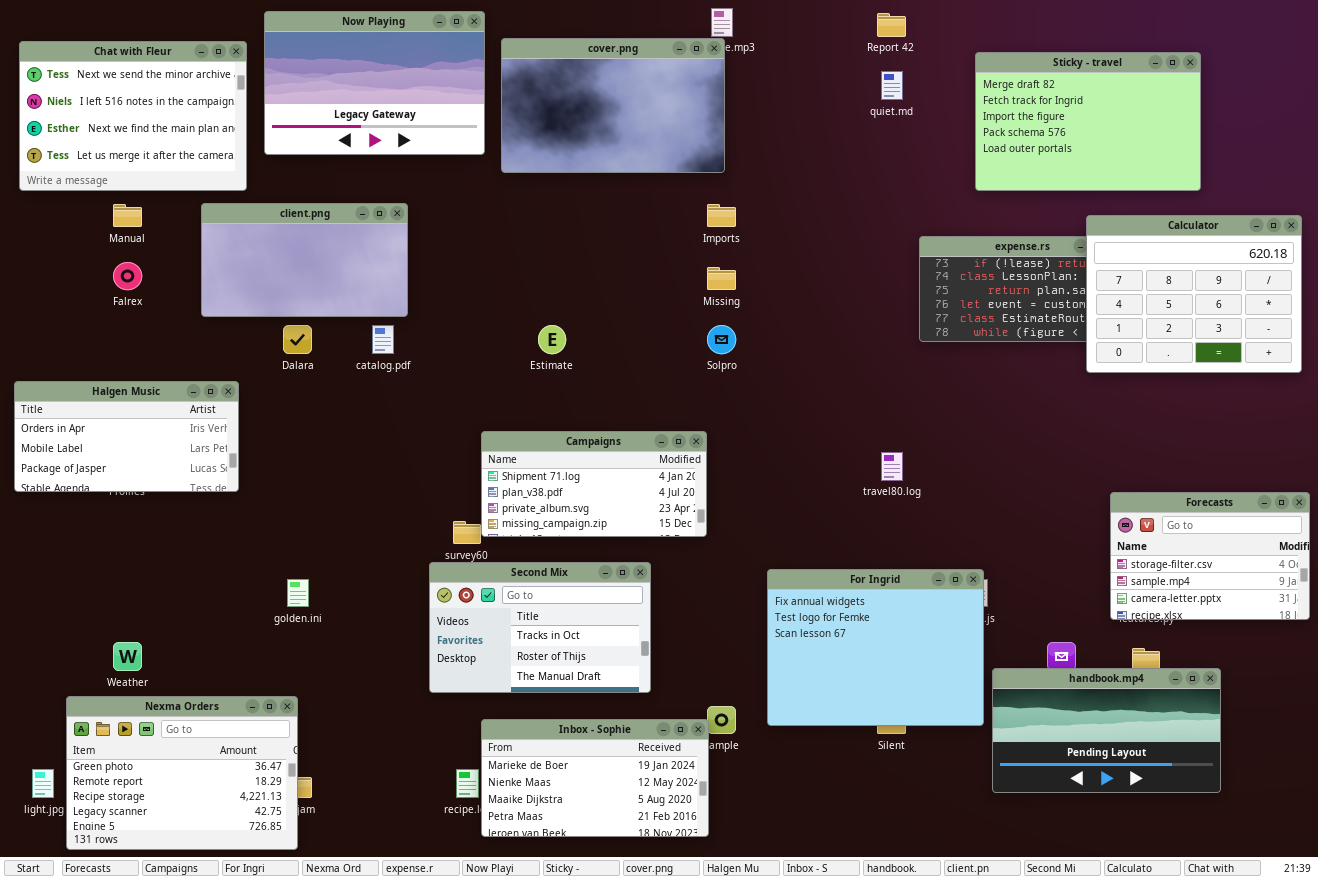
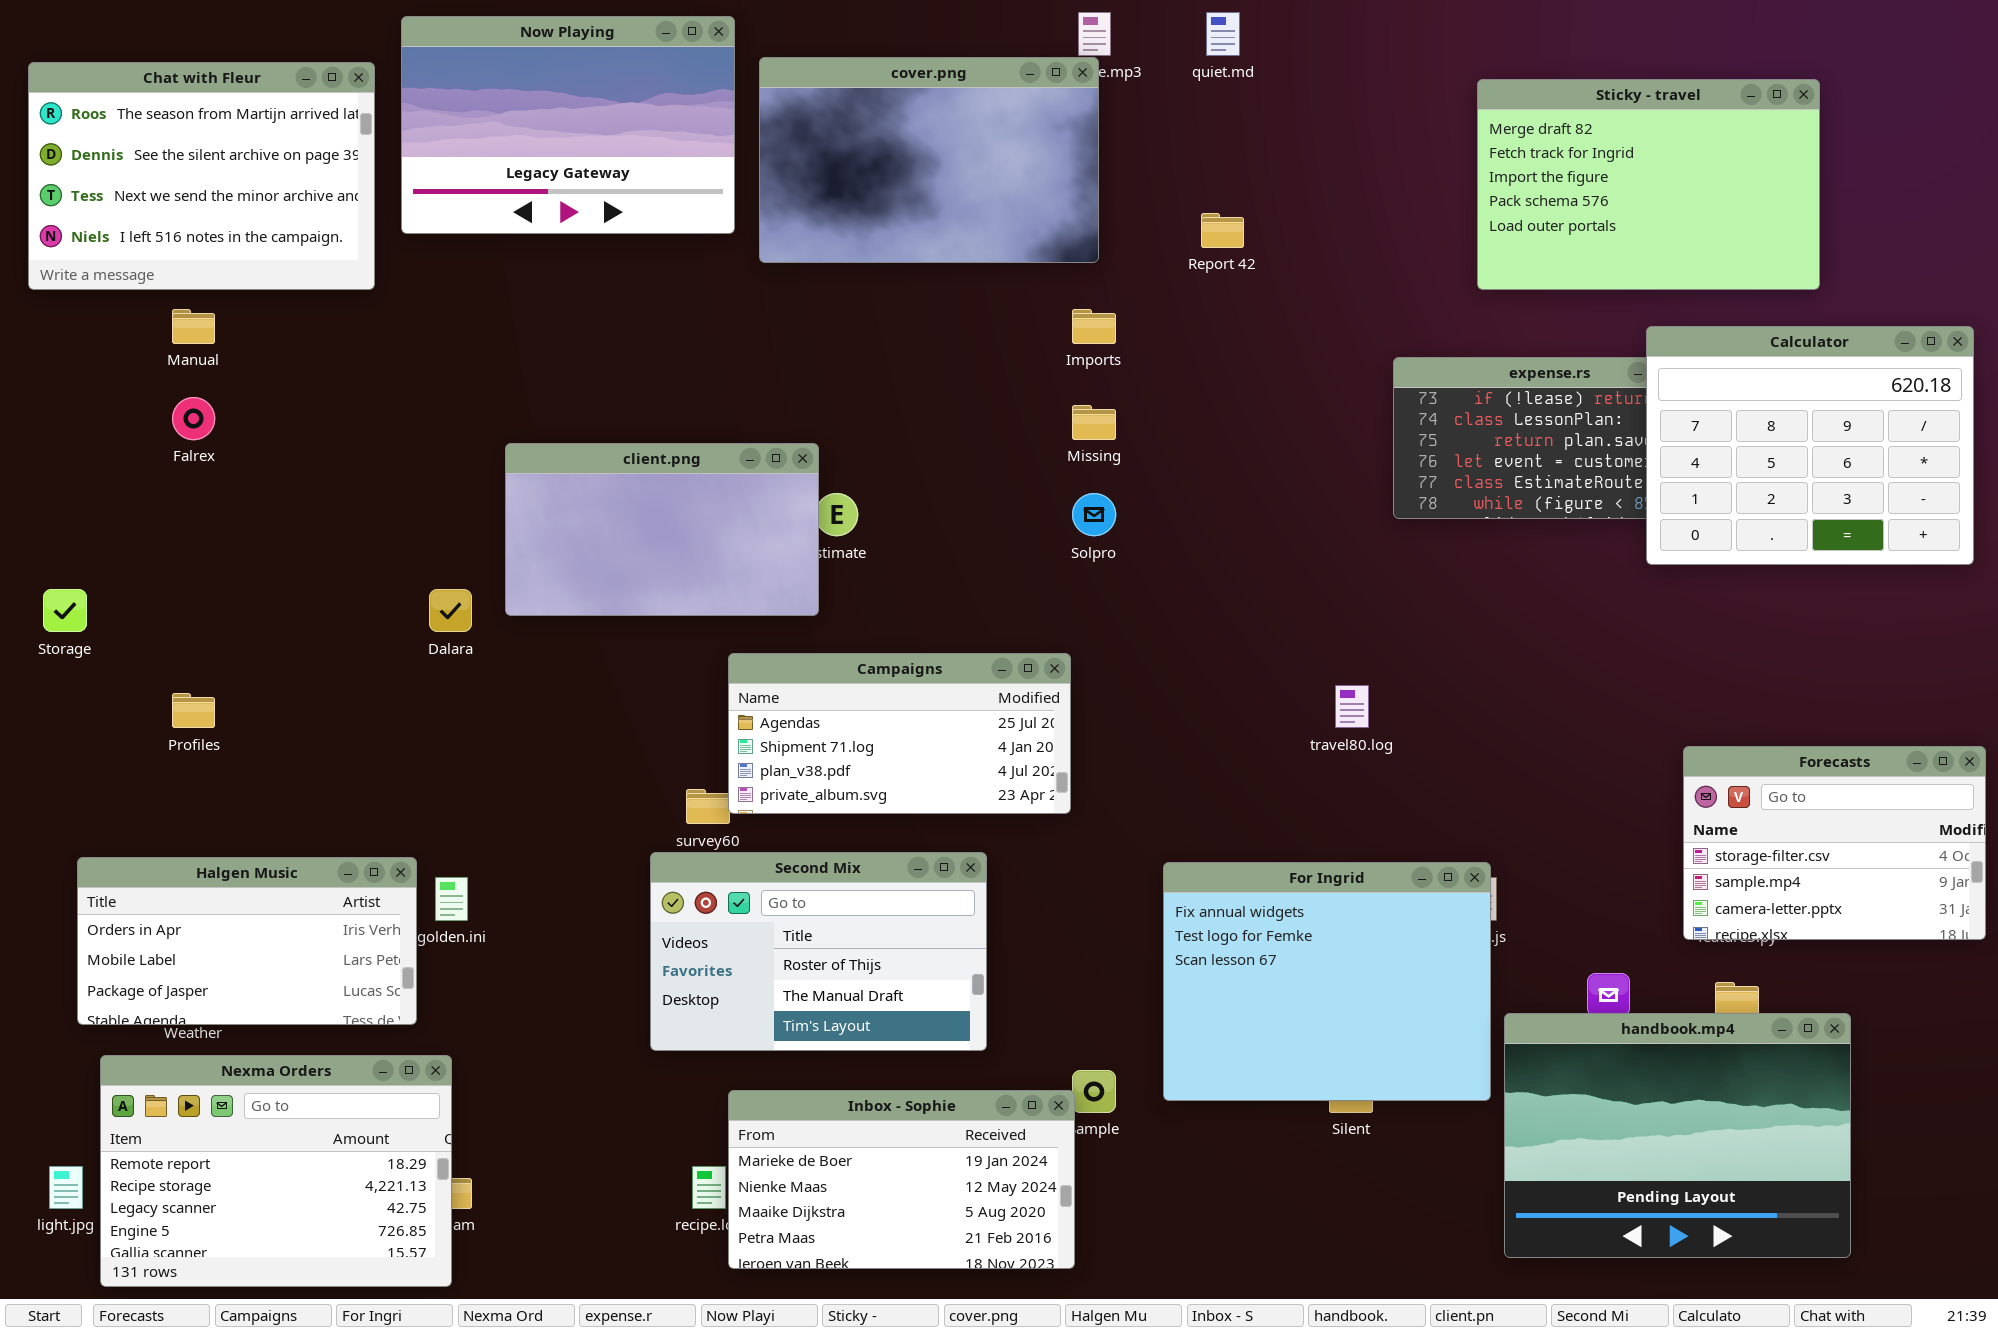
Report 42: [877,13,906,37] -> [1201,213,1244,248], moved
Chat with Fleur: [19,41,247,191] -> [28,62,375,290], scrolled up 2 rows
quiet.md: [881,71,903,100] -> [1206,12,1240,56], moved
client.png: [201,203,408,317] -> [505,443,819,616], moved
Dalara: [283,325,312,354] -> [429,589,472,632], moved
Halgen Music: [14,381,239,492] -> [77,857,417,1025], moved
Campaigns: [481,431,707,537] -> [728,653,1071,814], scrolled up 1 row
Second Mix: [429,562,651,693] -> [650,852,987,1051], scrolled down 1 row
handbook.mp4: [992,668,1221,793] -> [1504,1013,1851,1258], resized
Nexma Orders: [66,696,298,850] -> [100,1055,452,1287], scrolled down 1 row

